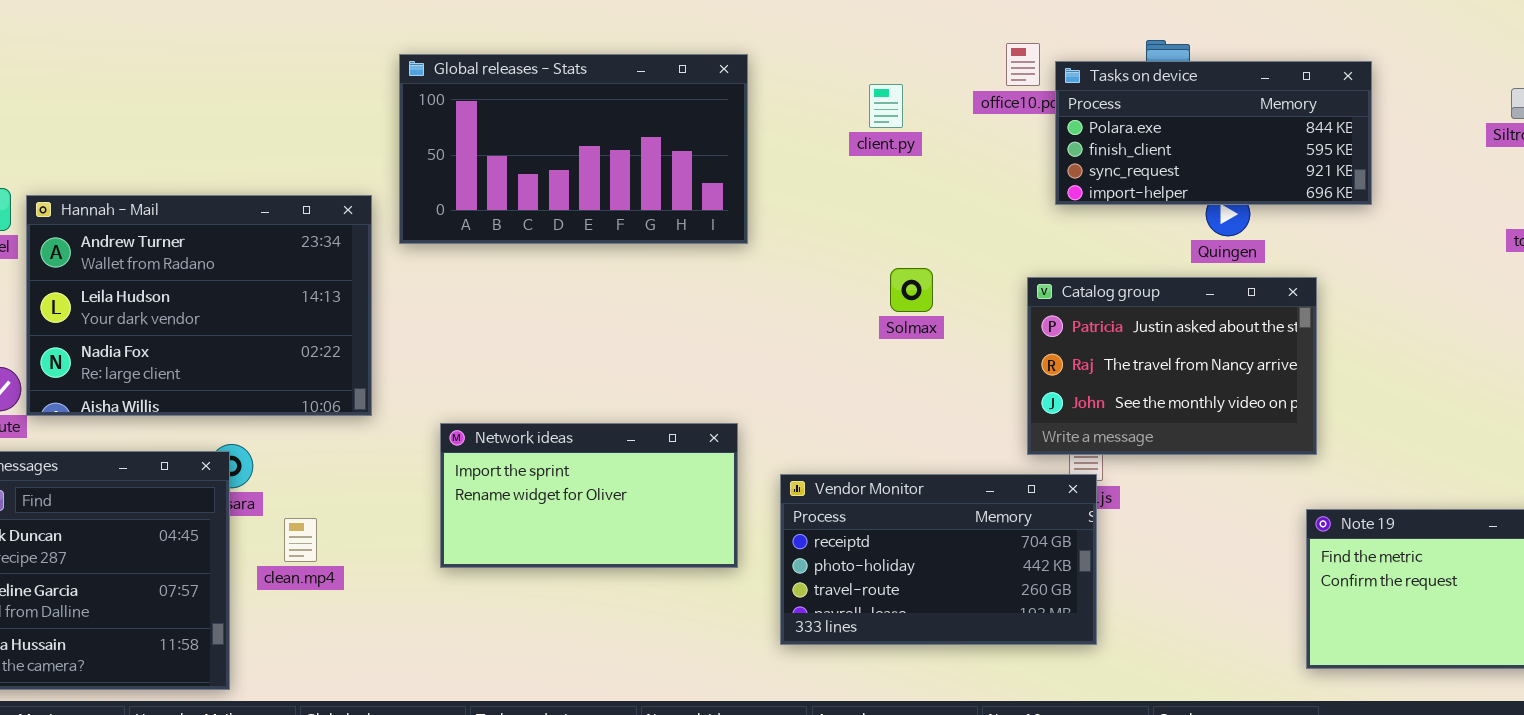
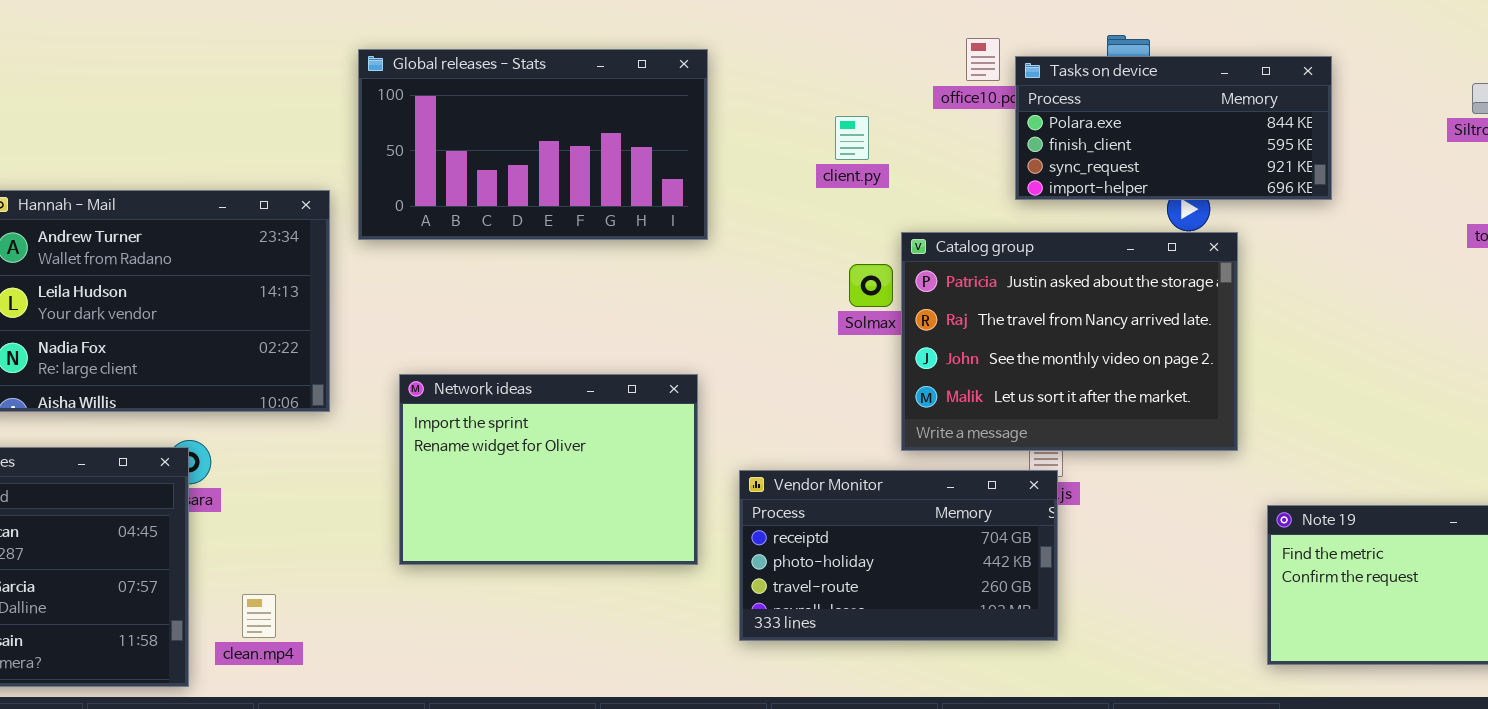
client.py: [869,84,903,128] -> [835,116,869,160], moved
Catalog group: [1027,277,1317,455] -> [901,232,1238,451], moved, resized
Network ideas: [440,423,738,568] -> [399,374,698,565], resized
clean.mp4: [284,518,317,562] -> [242,594,276,638], moved

